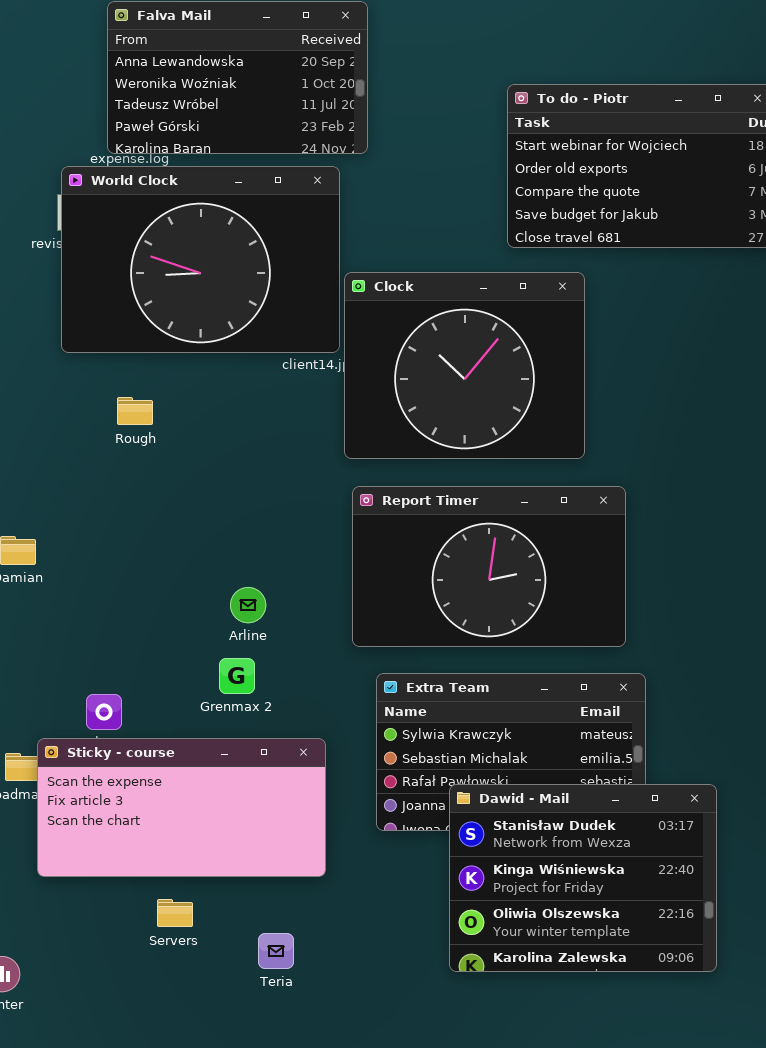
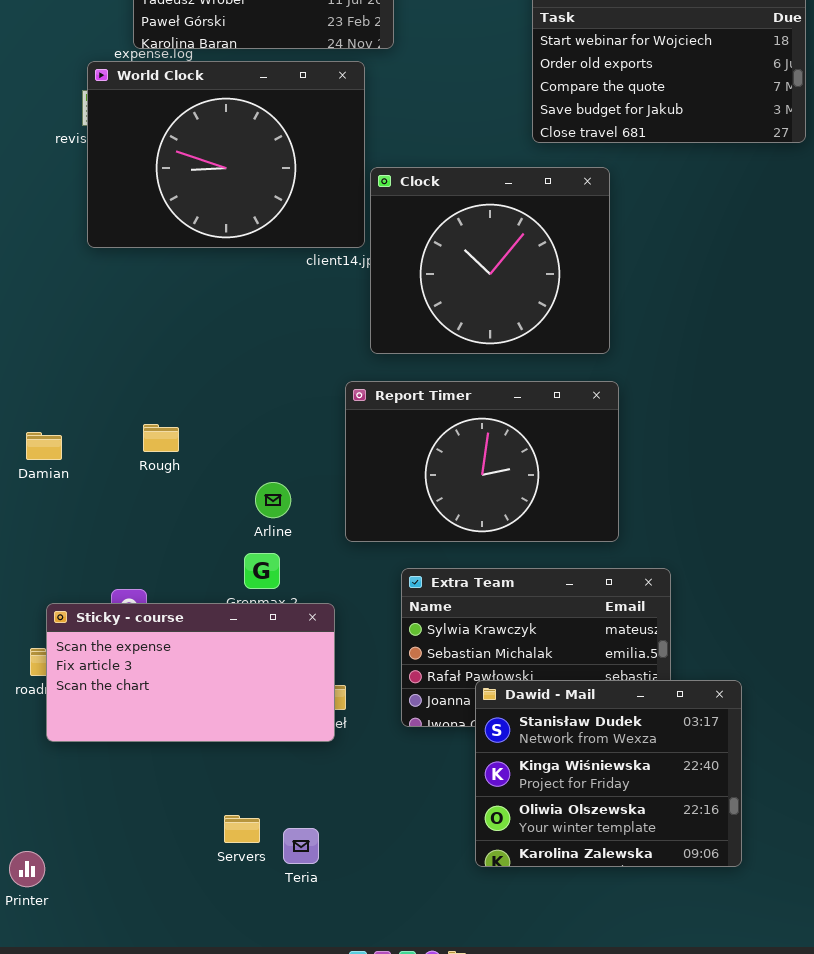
Rough: [117,397,153,425] -> [143,424,179,452], moved
Report Timer: [352,486,626,647] -> [345,381,619,542], moved
Sticky - course: [37,738,326,877] -> [46,603,335,742], moved
Servers: [157,899,193,927] -> [224,815,260,843], moved

